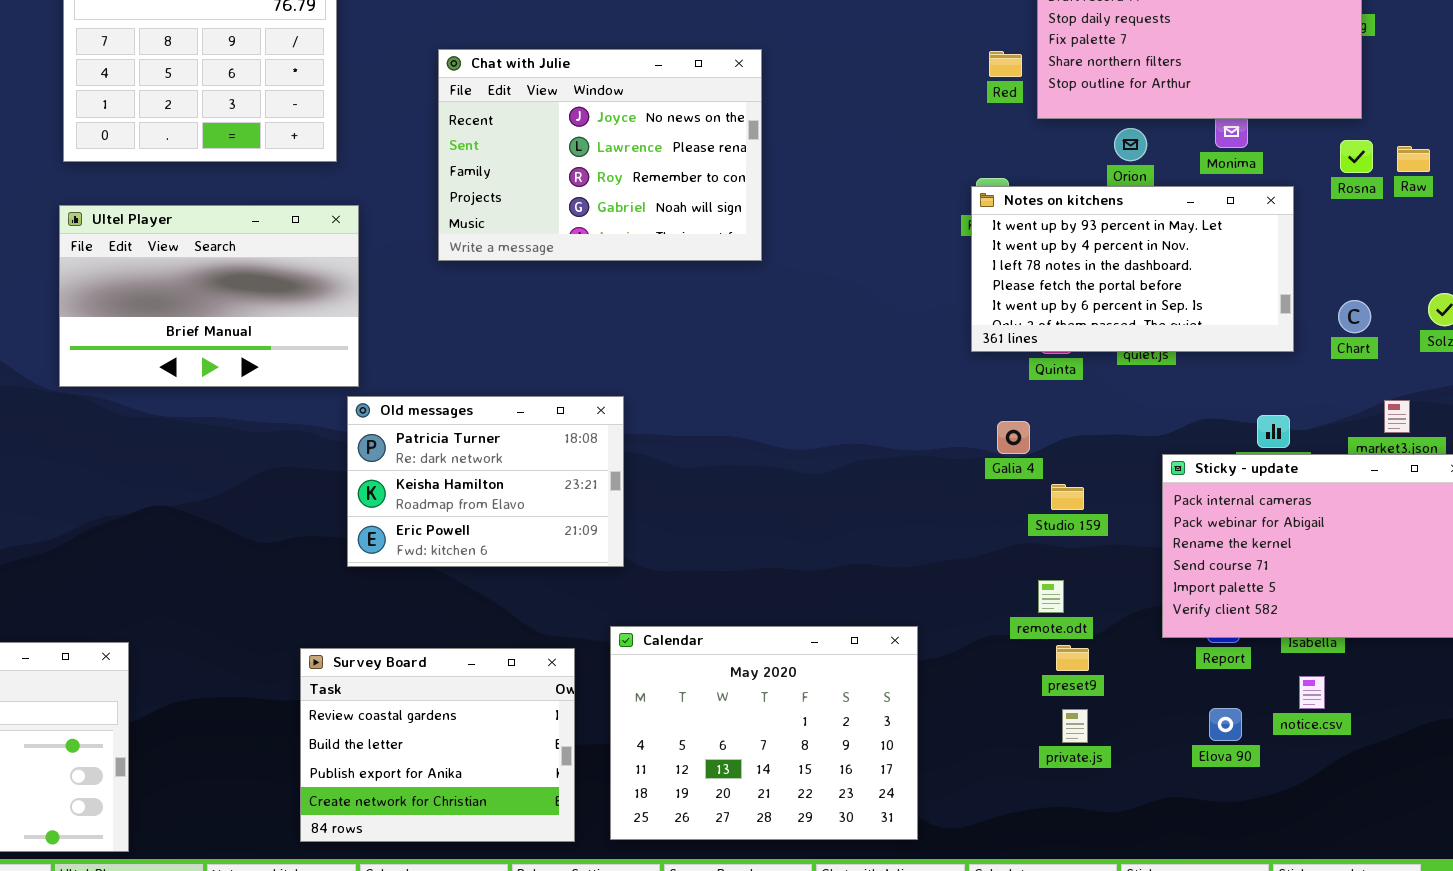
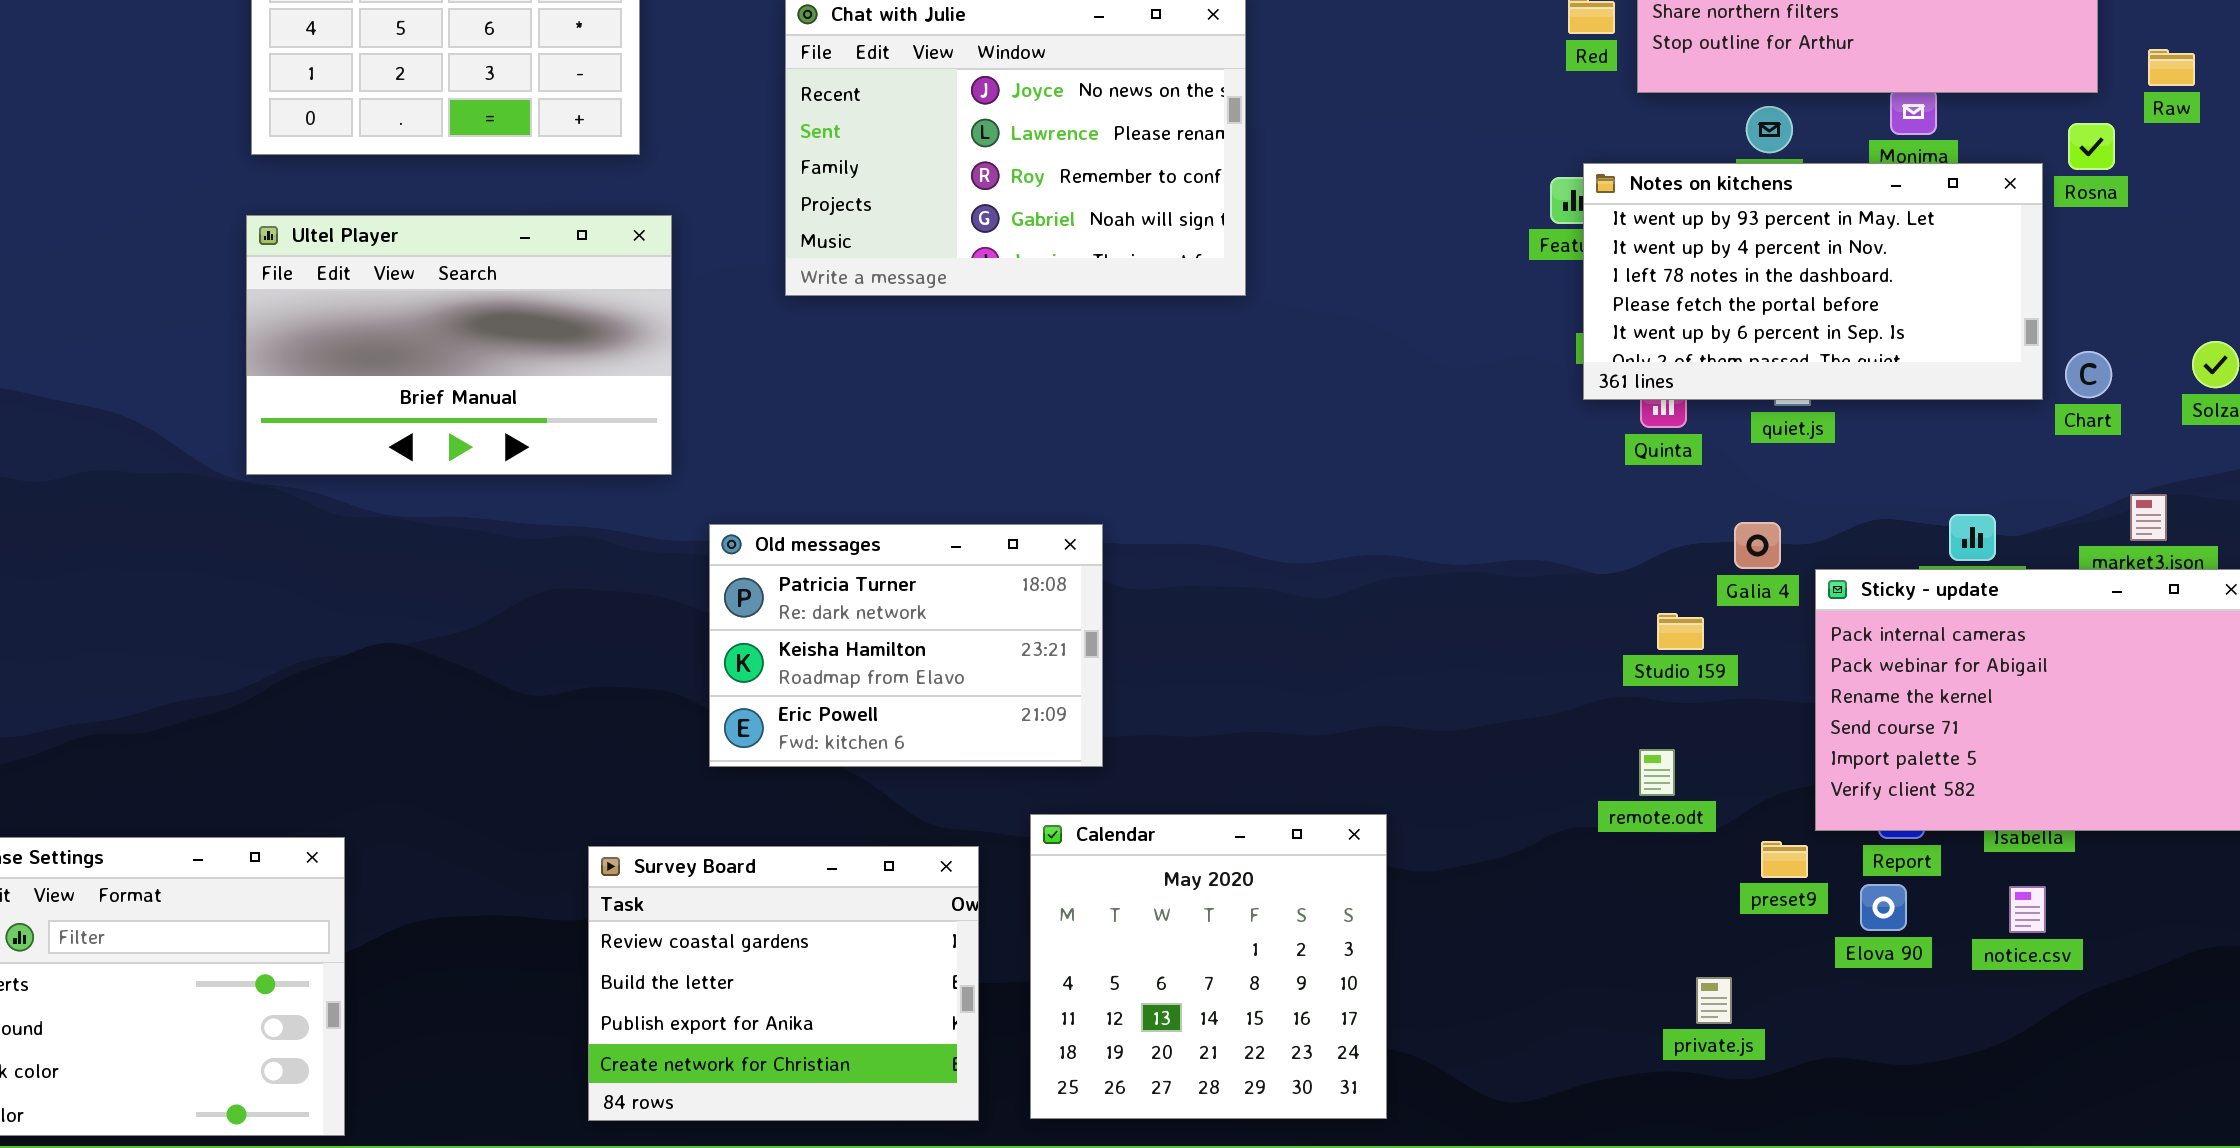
Raw: [1397,146,1430,172] -> [2148,49,2195,86], moved
Notes on kitchens: [971,186,1294,352] -> [1583,163,2043,400], moved
Old messages: [347,396,624,567] -> [709,524,1103,767], moved
Galia 4: [997,421,1030,454] -> [1734,522,1781,569], moved
Calendar: [610,626,918,840] -> [1030,814,1387,1119], resized
preset9: [1056,645,1089,671] -> [1761,841,1808,878], moved
Elova 90: [1209,708,1242,741] -> [1860,884,1907,931], moved
private.js: [1062,709,1088,743] -> [1696,977,1732,1024], moved

